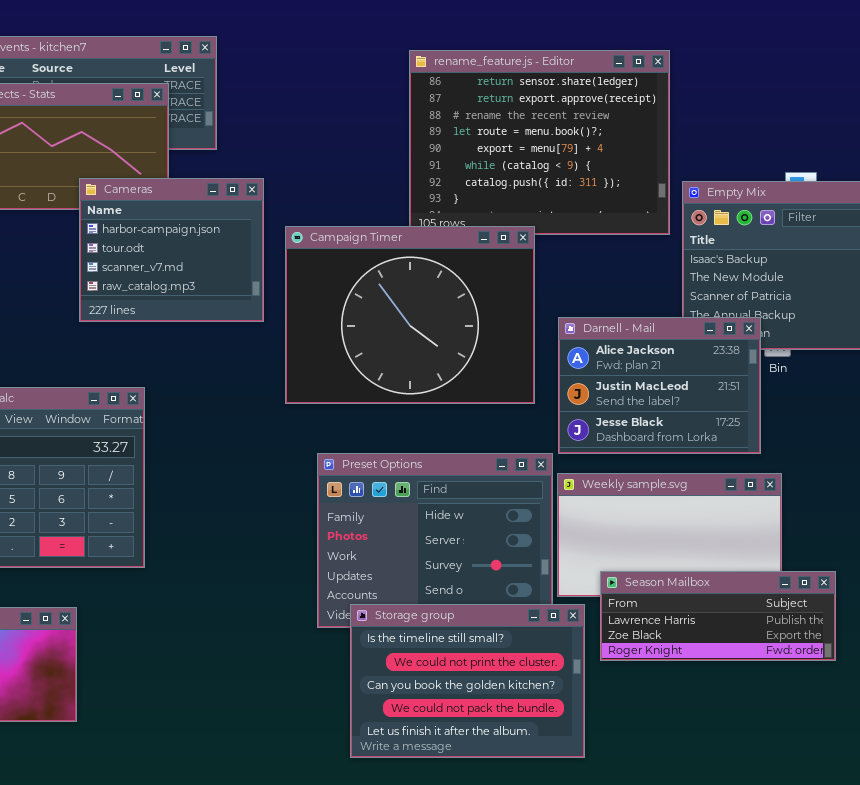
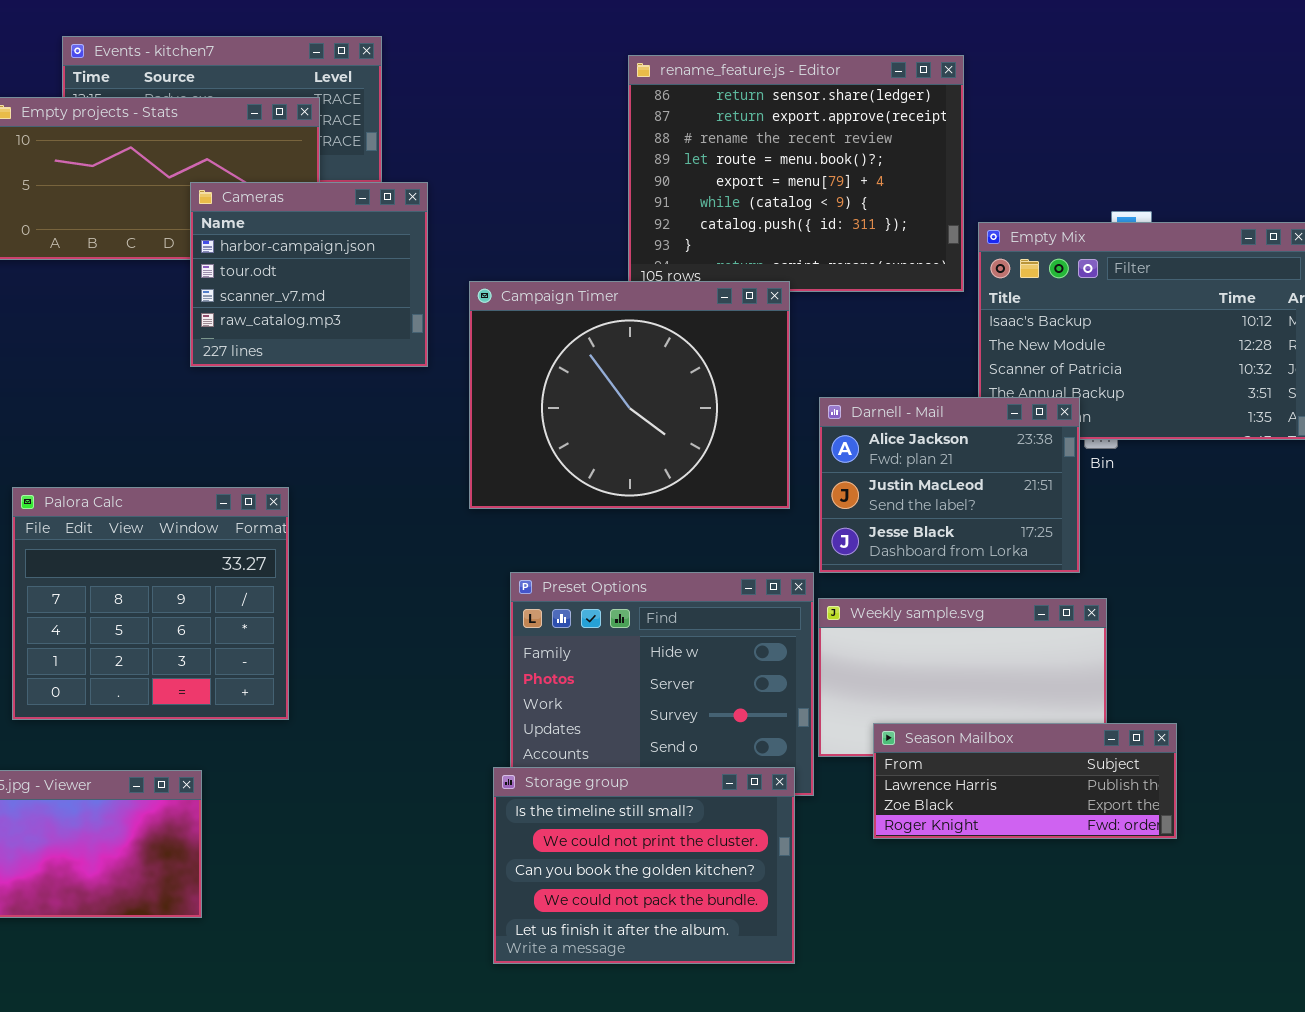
Cameras: [79,178,264,322] -> [190,182,428,367], moved
Storage group: [350,604,585,758] -> [493,767,795,964], moved

